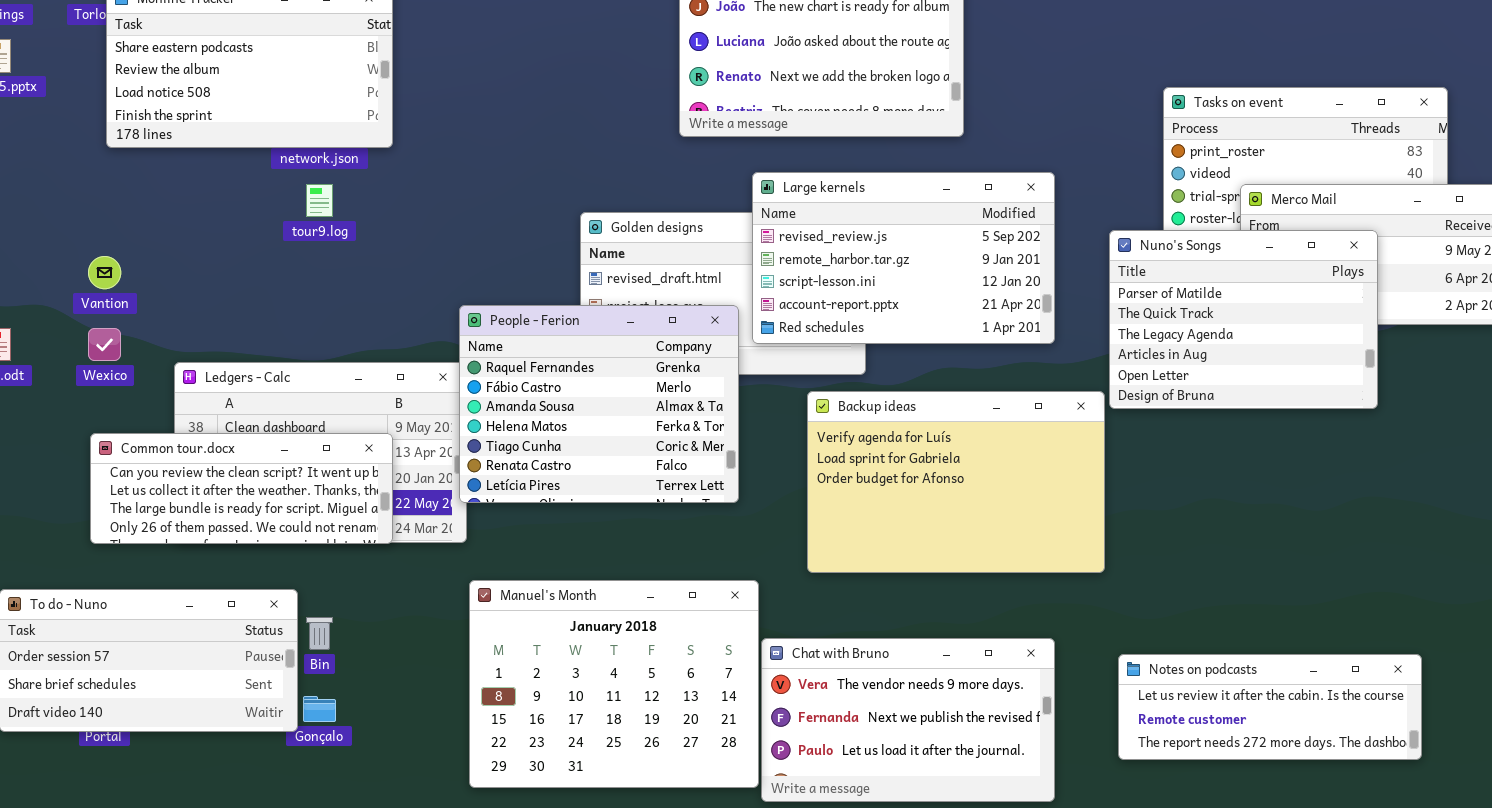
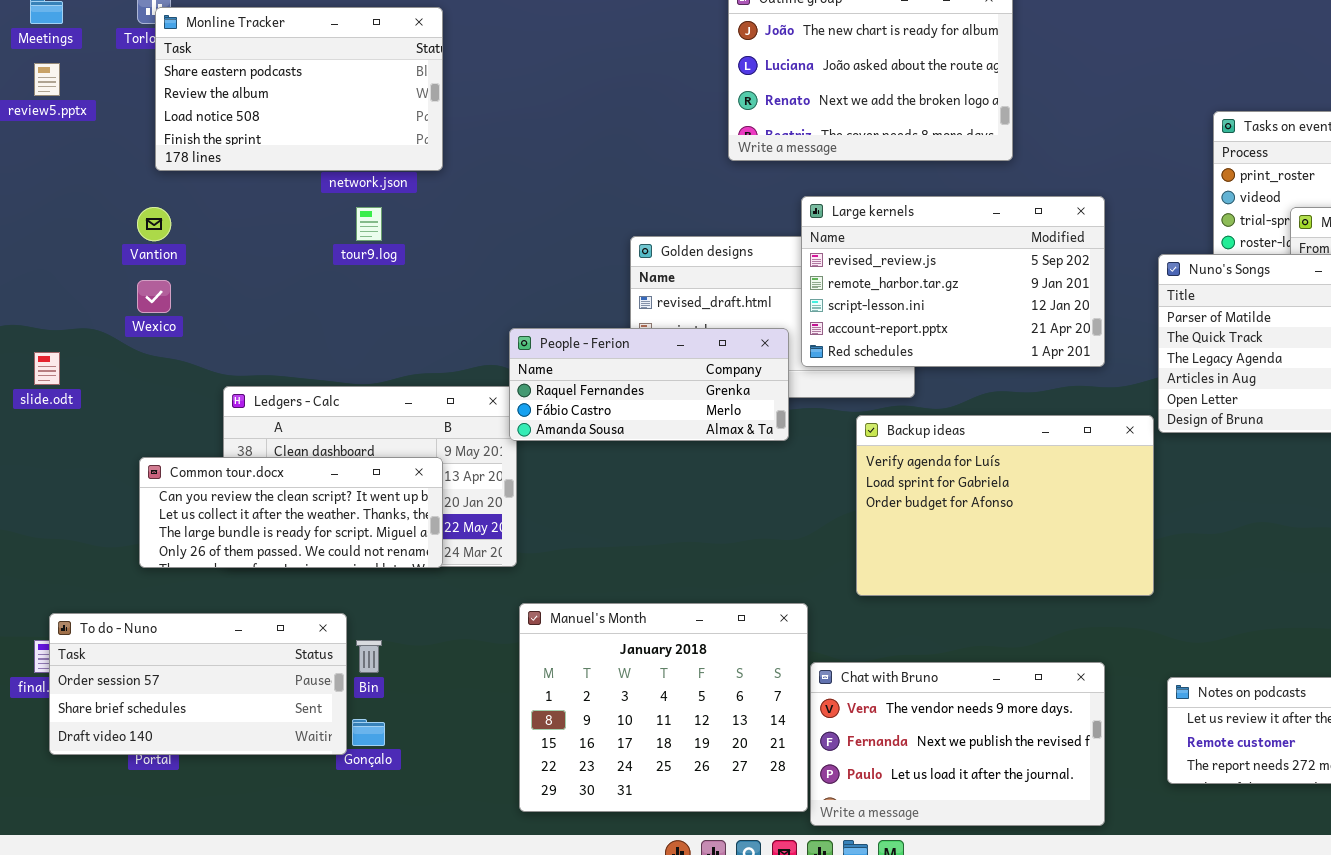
Vantion: [88,256,121,289] -> [137,207,171,241], moved
People - Ferion: [459,305,739,503] -> [509,328,789,441], resized
Wexico: [88,328,121,361] -> [137,280,171,313], moved

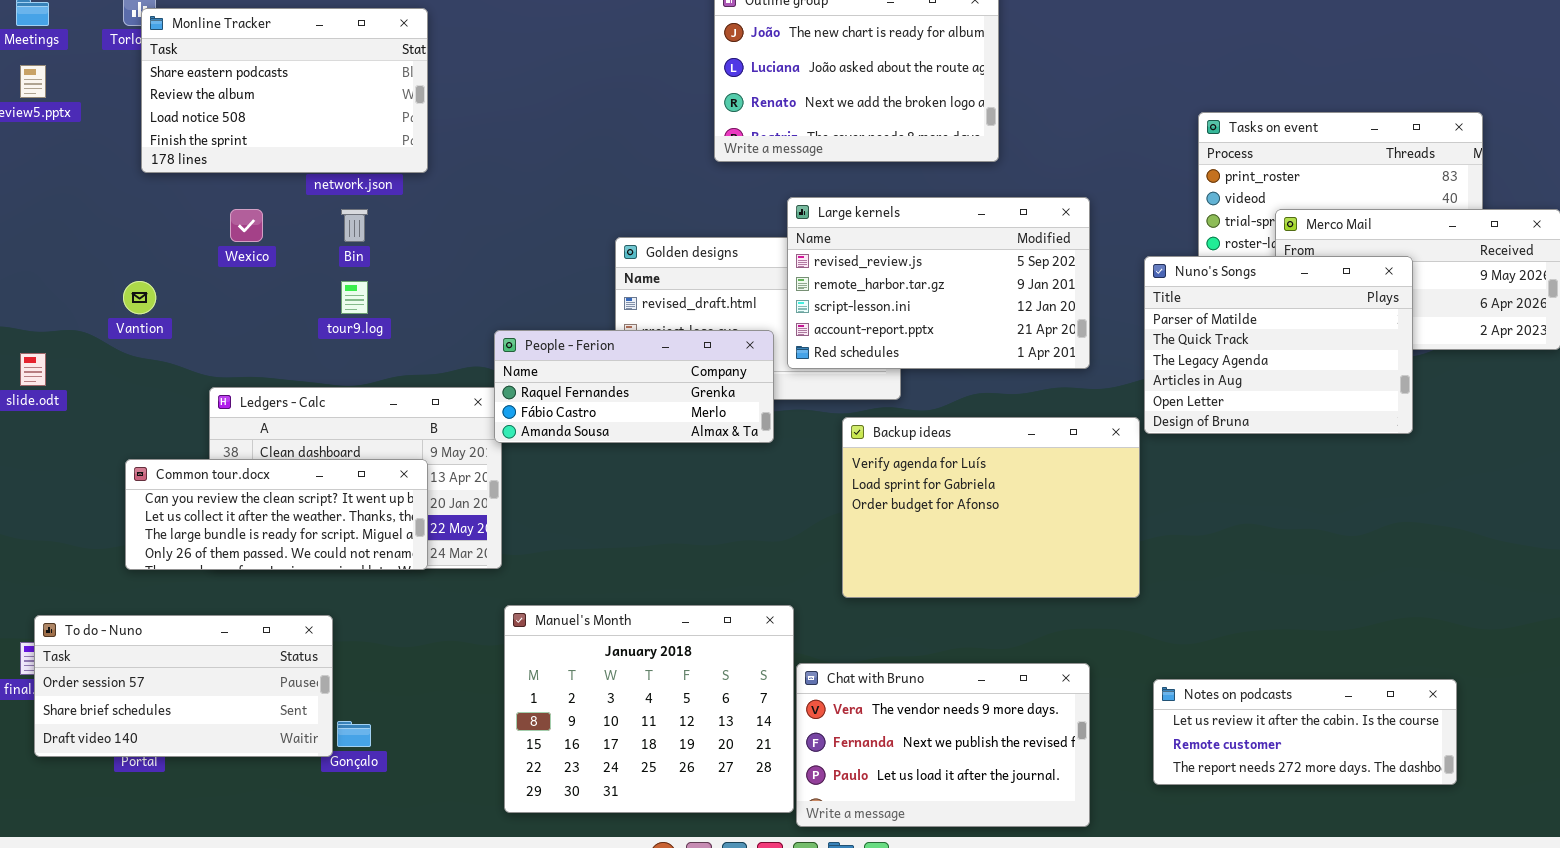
Vantion: [137,207,171,241] -> [123,281,156,314], moved
tour9.log: [356,207,382,241] -> [341,281,368,314], moved
Wexico: [137,280,171,313] -> [230,209,263,242], moved
Bin: [356,640,382,673] -> [341,209,368,242], moved

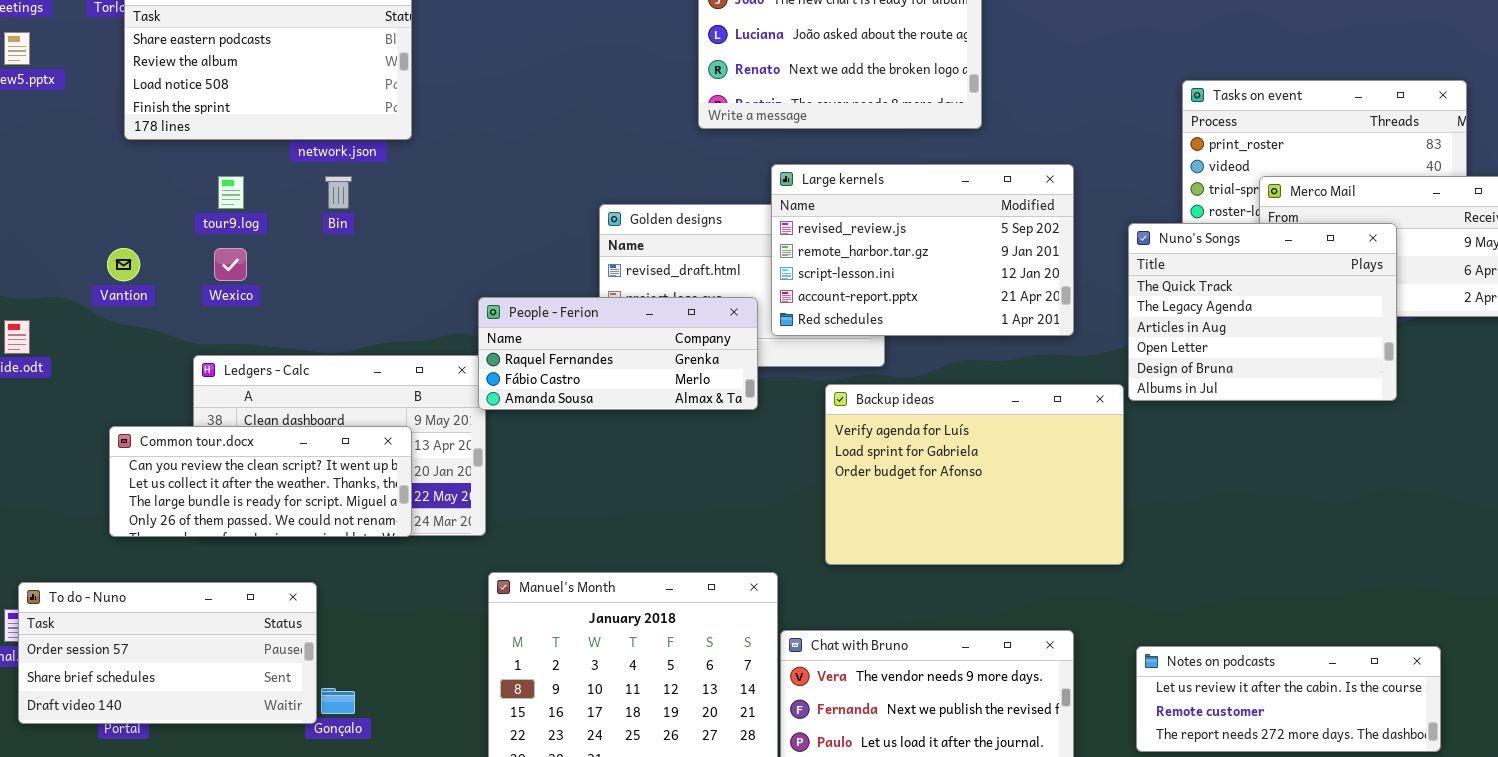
Wexico: [230,209,263,242] -> [214,248,247,281], moved
Nuno's Songs: [1144,256,1413,434] -> [1128,223,1397,401], scrolled down 1 row
tour9.log: [341,281,368,314] -> [218,176,244,209], moved

